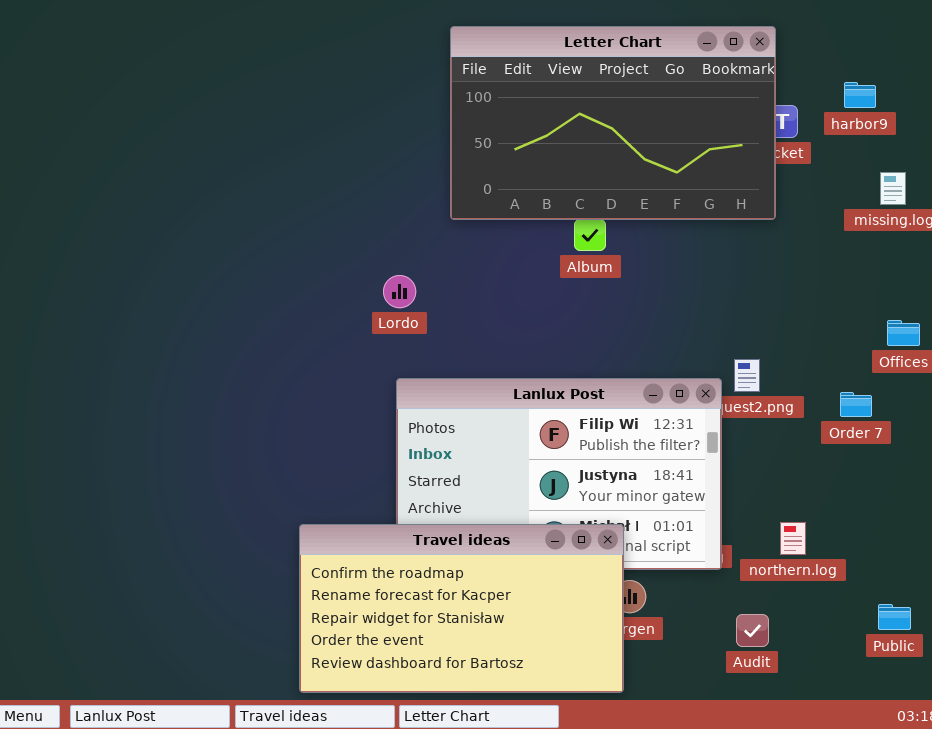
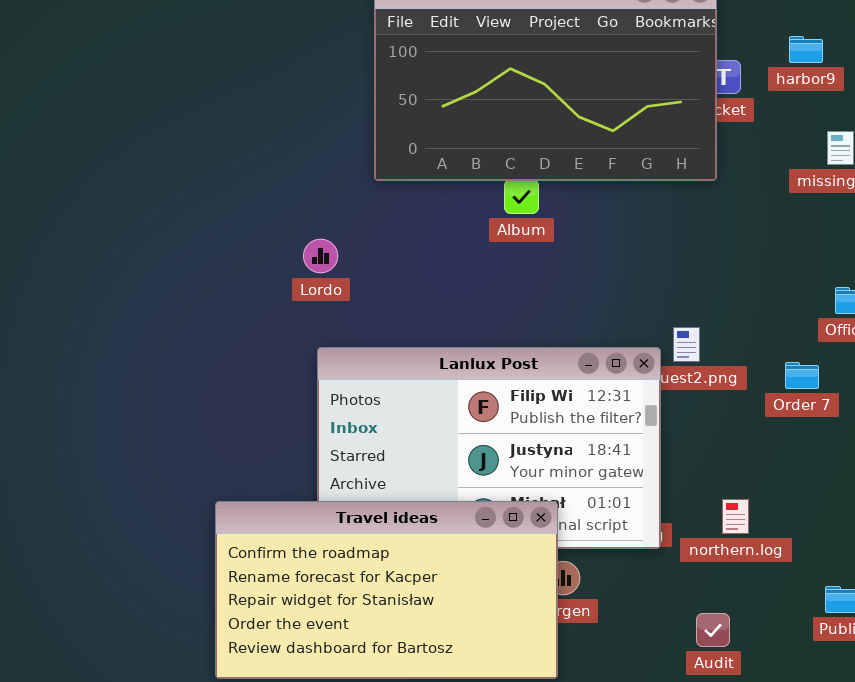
Audit: [736,614,769,647] -> [696,613,730,647], moved

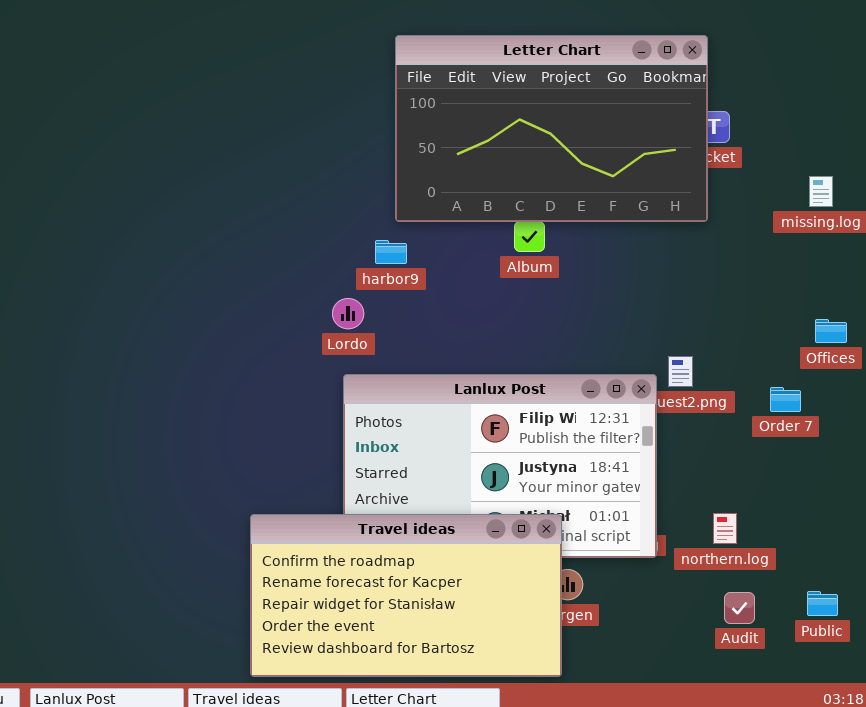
harbor9: [789,36,823,63] -> [375,240,407,264], moved
Lordo: [303,239,338,273] -> [332,298,364,329], moved
Audit: [696,613,730,647] -> [724,592,755,624], moved

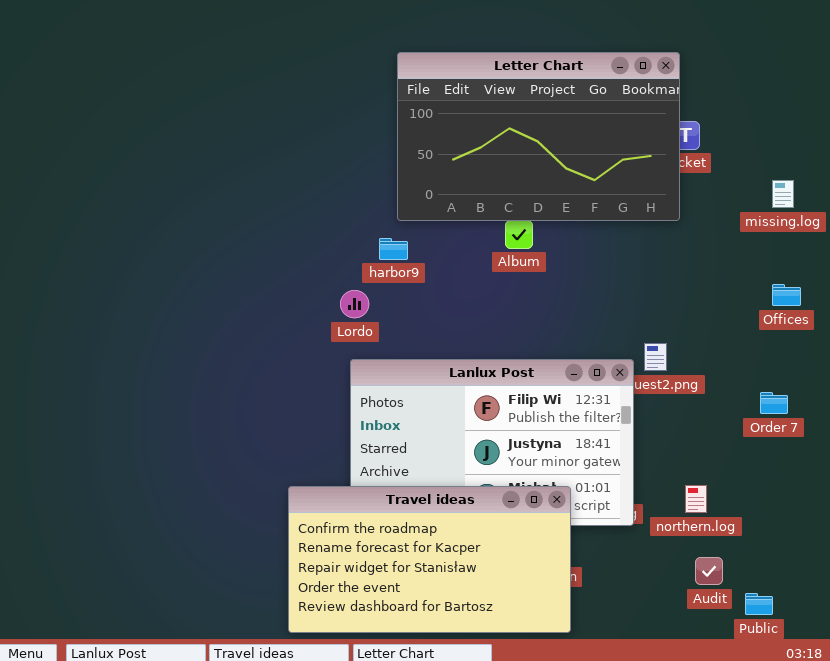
Offices: [815,319,847,343] -> [772,284,801,306], moved
Order 7: [770,387,801,412] -> [760,392,788,414], moved
Travel ideas: [250,514,562,677] -> [288,486,571,633], moved
Public: [807,591,838,616] -> [745,593,773,615], moved

